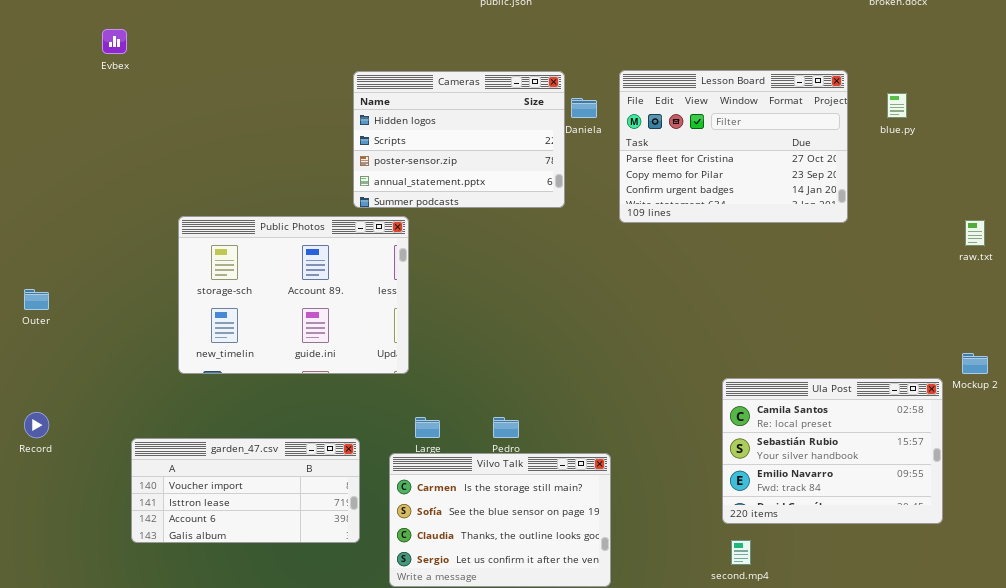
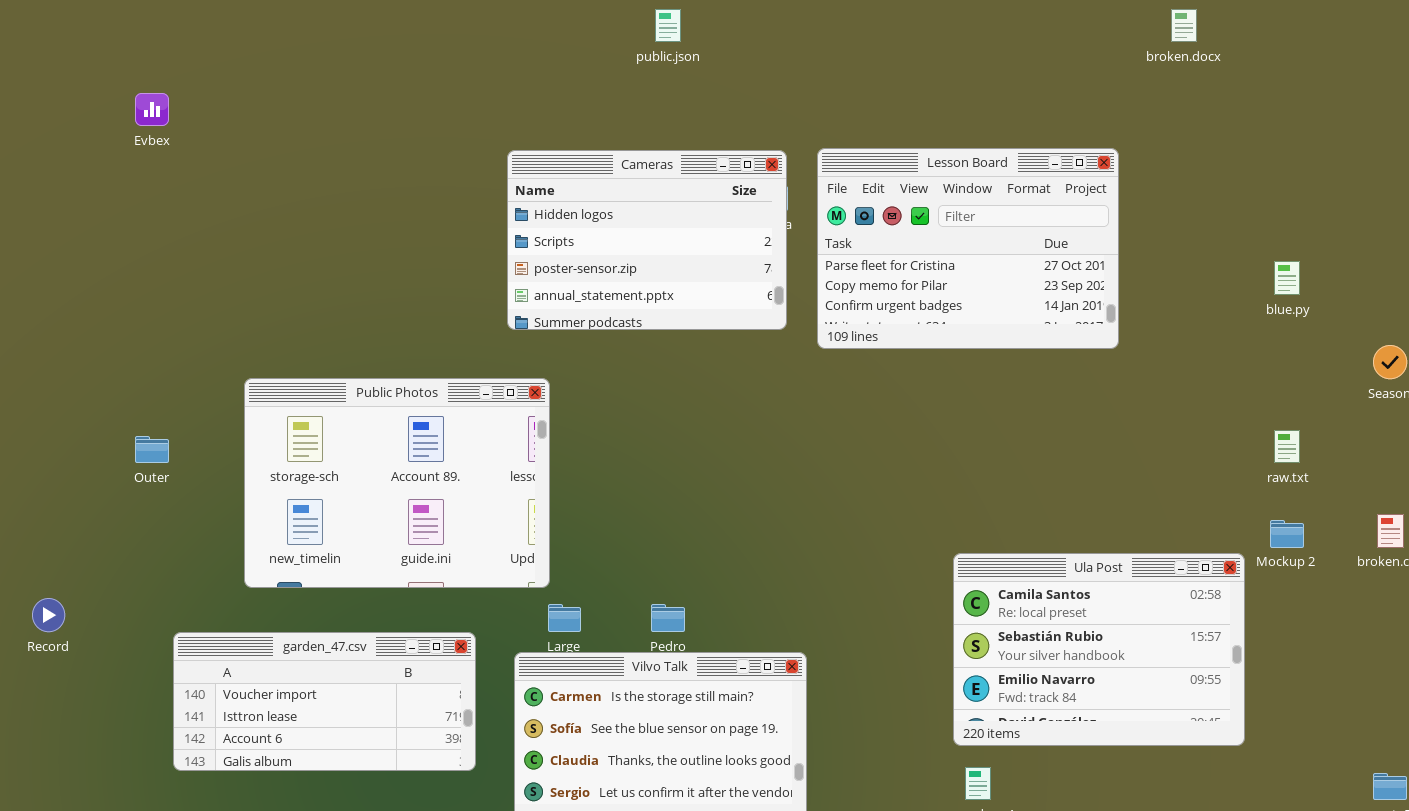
Cameras: [353,71,565,208] -> [507,150,787,330], moved
blue.py: [887,93,907,118] -> [1274,261,1300,295], moved
Public Photos: [178,216,409,374] -> [244,378,550,588], moved
raw.txt: [965,220,985,246] -> [1274,430,1300,463], moved
Outer: [24,289,49,310] -> [135,436,169,463], moved

